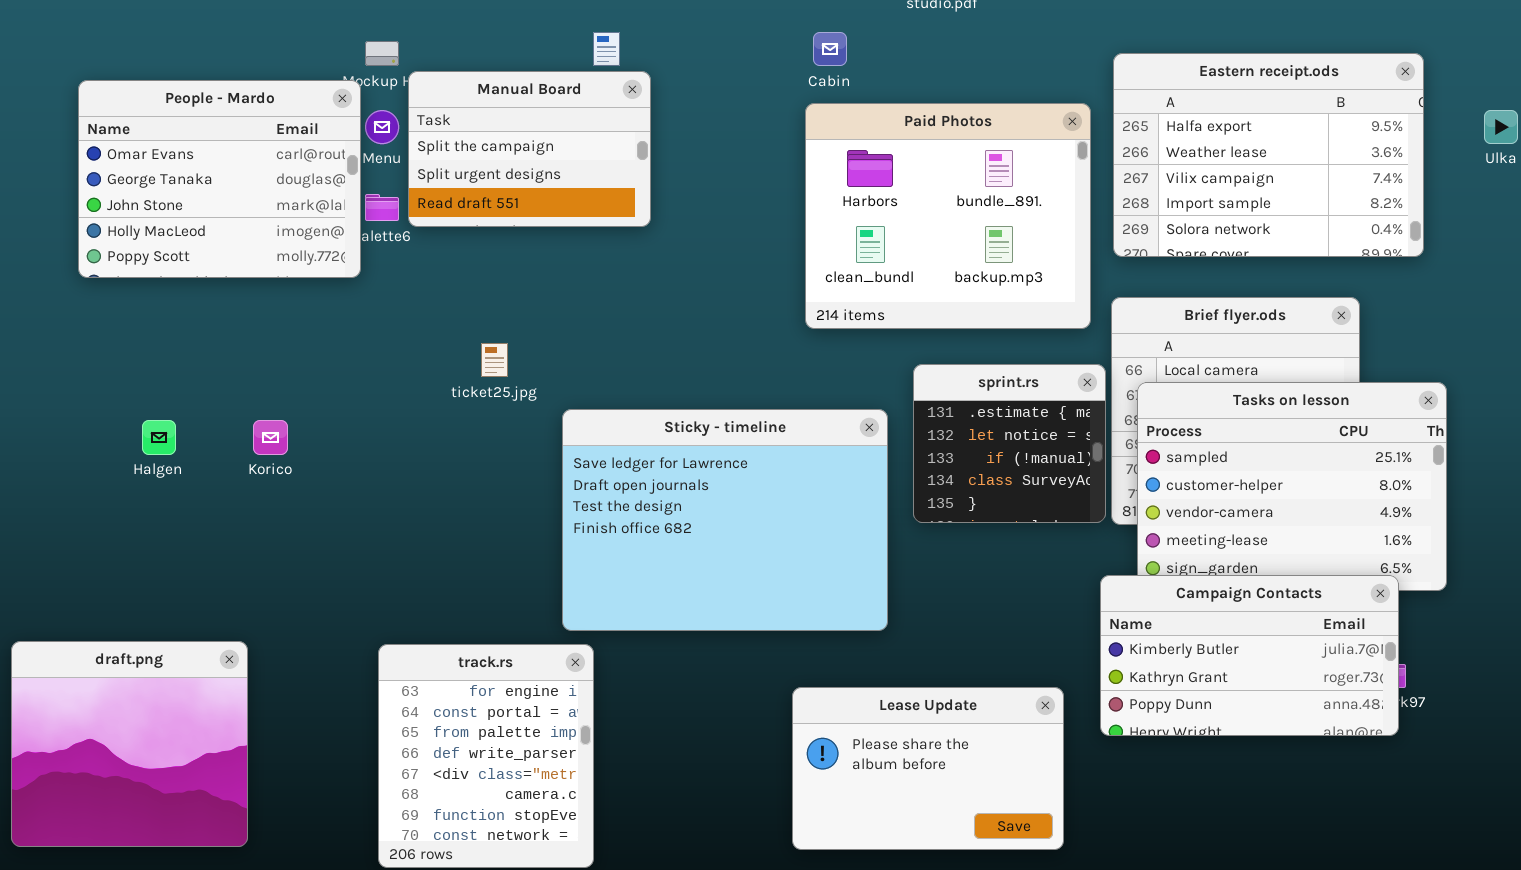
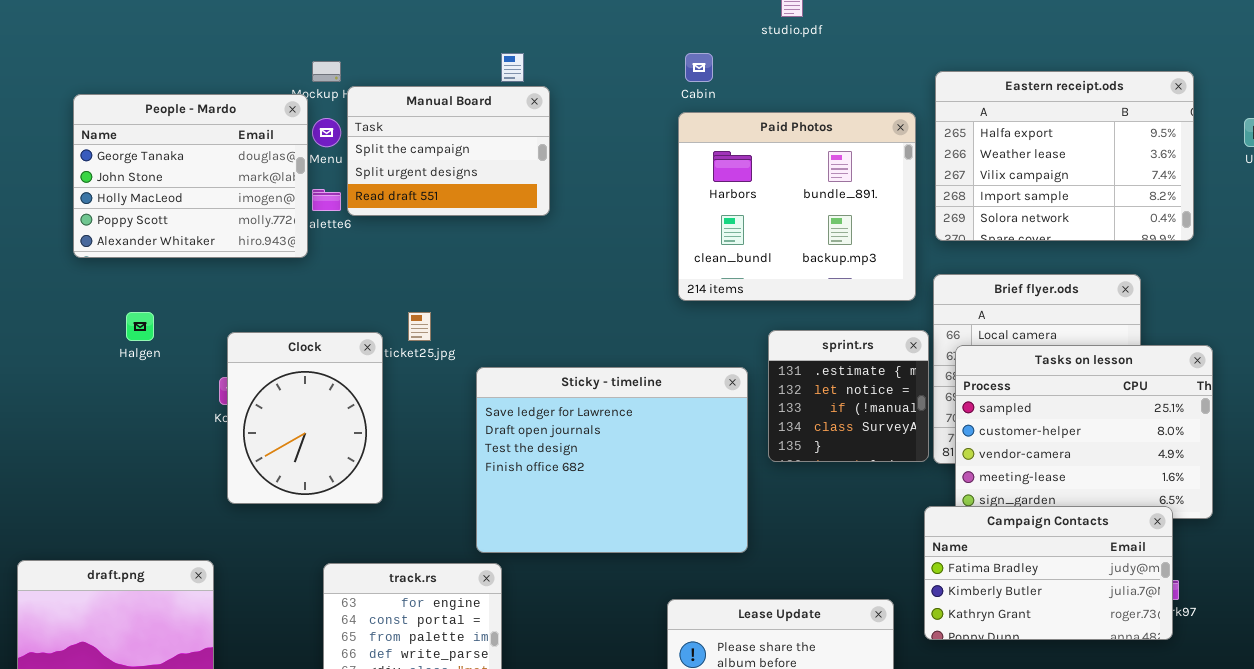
People - Mardo: [78,80,361,278] -> [73,94,308,258], scrolled down 1 row
Clock: none -> [227,332,383,504], opened
Halgen: [142,420,176,455] -> [126,312,154,341], moved
Campaign Contacts: [1100,575,1399,736] -> [924,506,1173,640], scrolled up 1 row

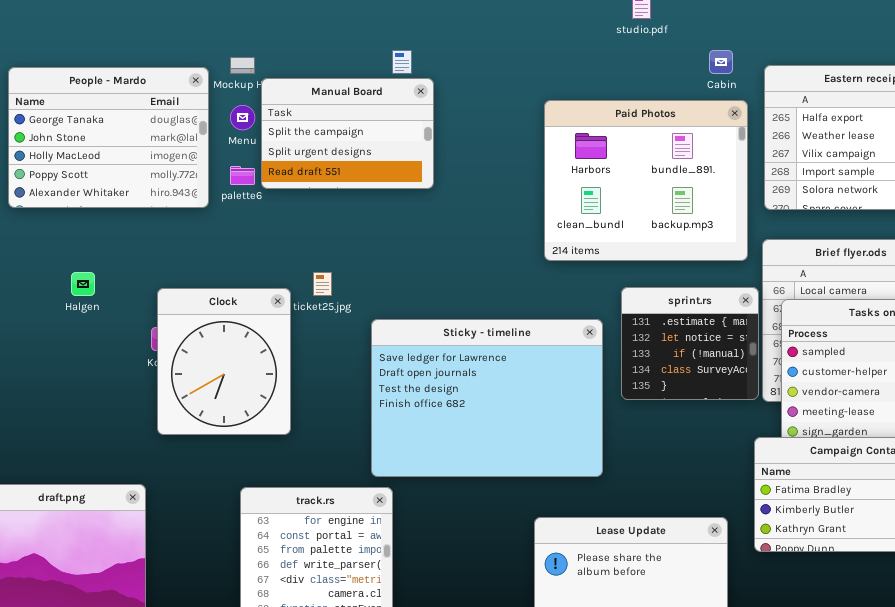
Cabin: [685,53,713,82] -> [709,50,733,74], moved
People - Mardo: [73,94,308,258] -> [8,67,209,208], moved

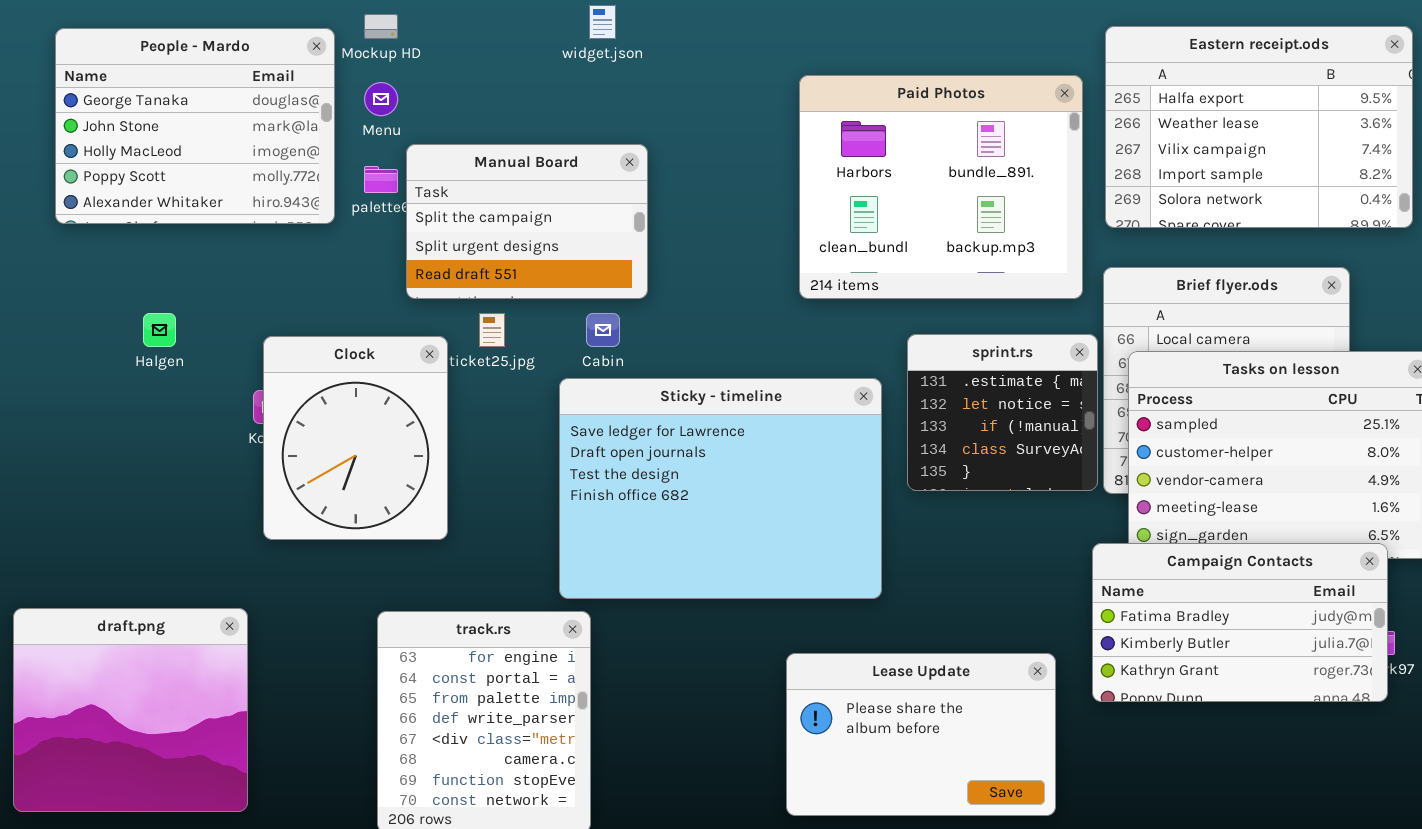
Cabin: [709,50,733,74] -> [586,313,620,347], moved
Manual Board: [261,78,434,189] -> [406,144,648,299], moved

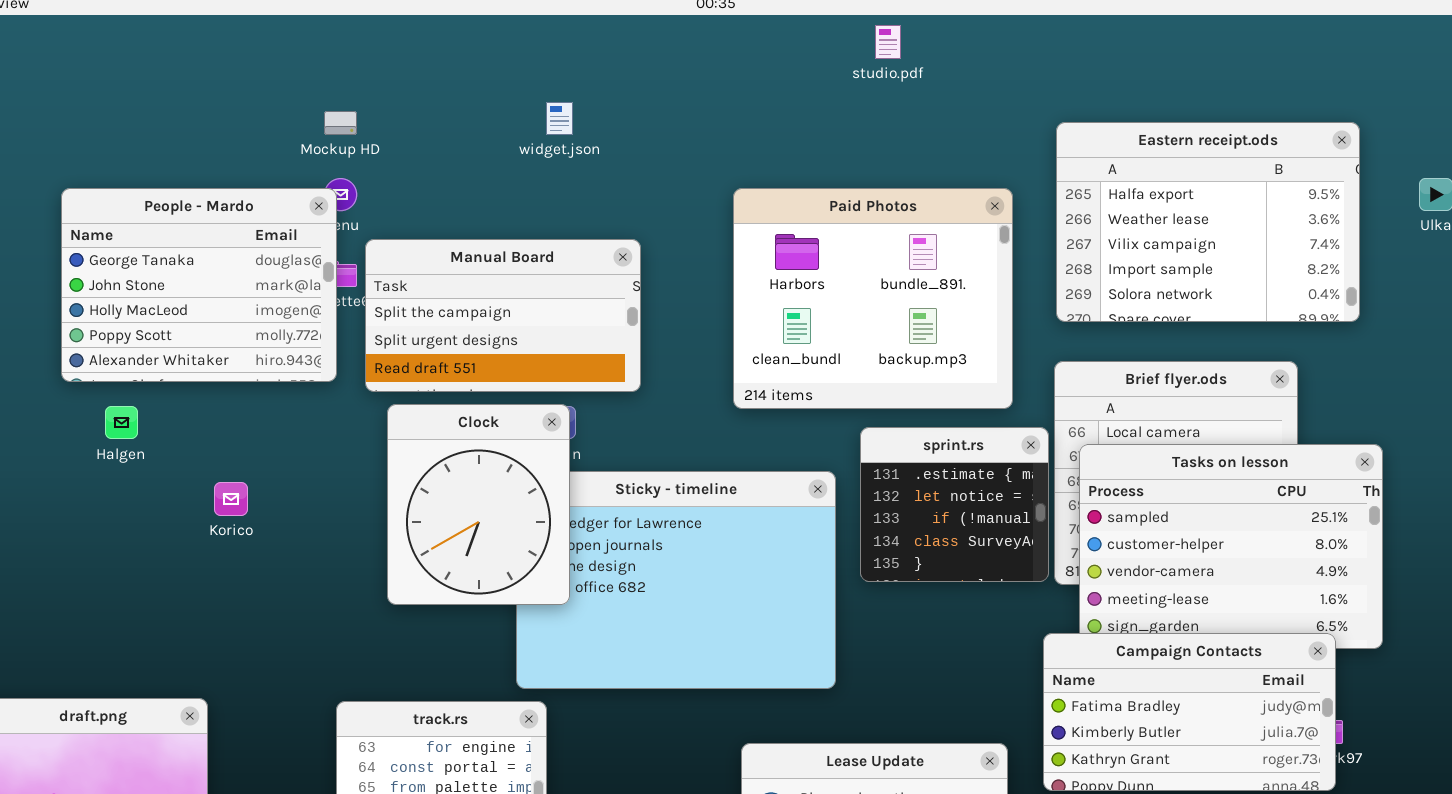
People - Mardo: [55,28,335,224] -> [61,188,337,382], moved
Paid Photos: [799,75,1083,299] -> [733,188,1013,409], moved
Manual Board: [406,144,648,299] -> [365,239,641,392], resized
Clock: [263,336,448,540] -> [387,404,570,605], moved

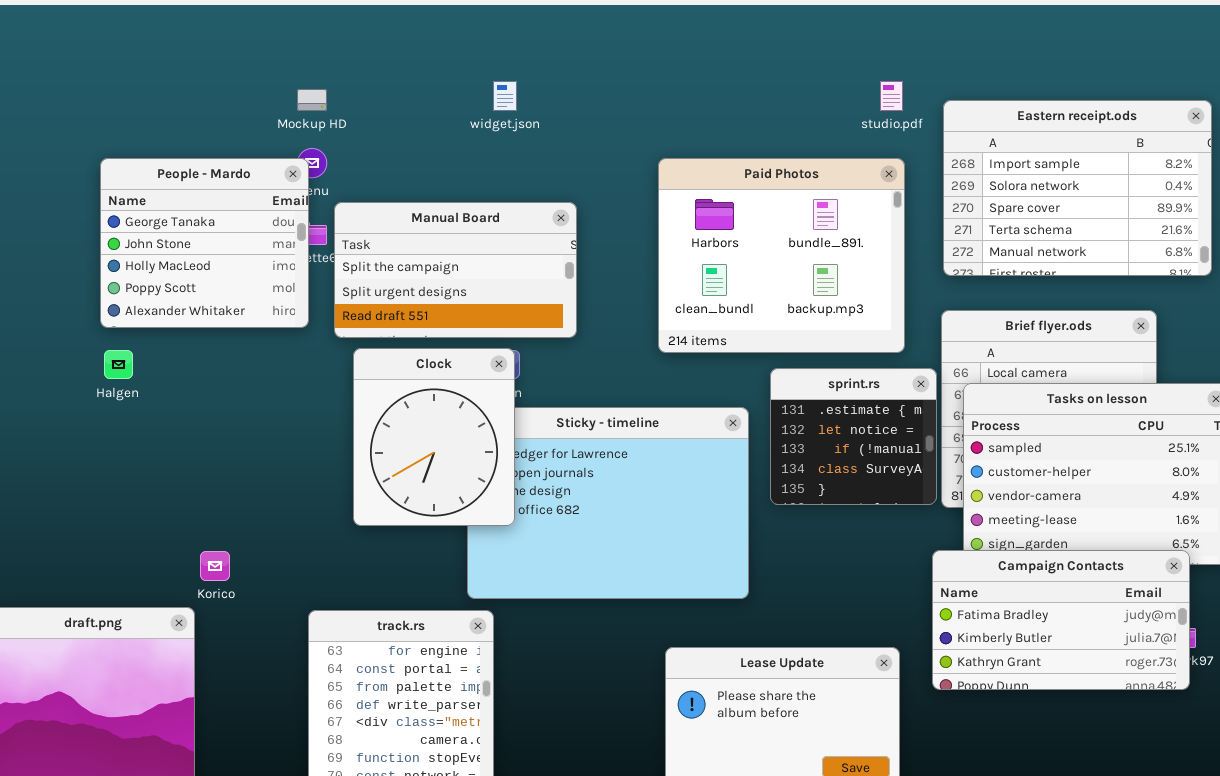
studio.pdf: [875,25,901,59] -> [880,81,903,111], moved
Eastern receipt.ods: [1056,122,1360,322] -> [943,100,1212,276], scrolled down 3 rows
People - Mardo: [61,188,337,382] -> [100,158,309,328], resized
Korico: [214,482,248,516] -> [200,551,230,581], moved

